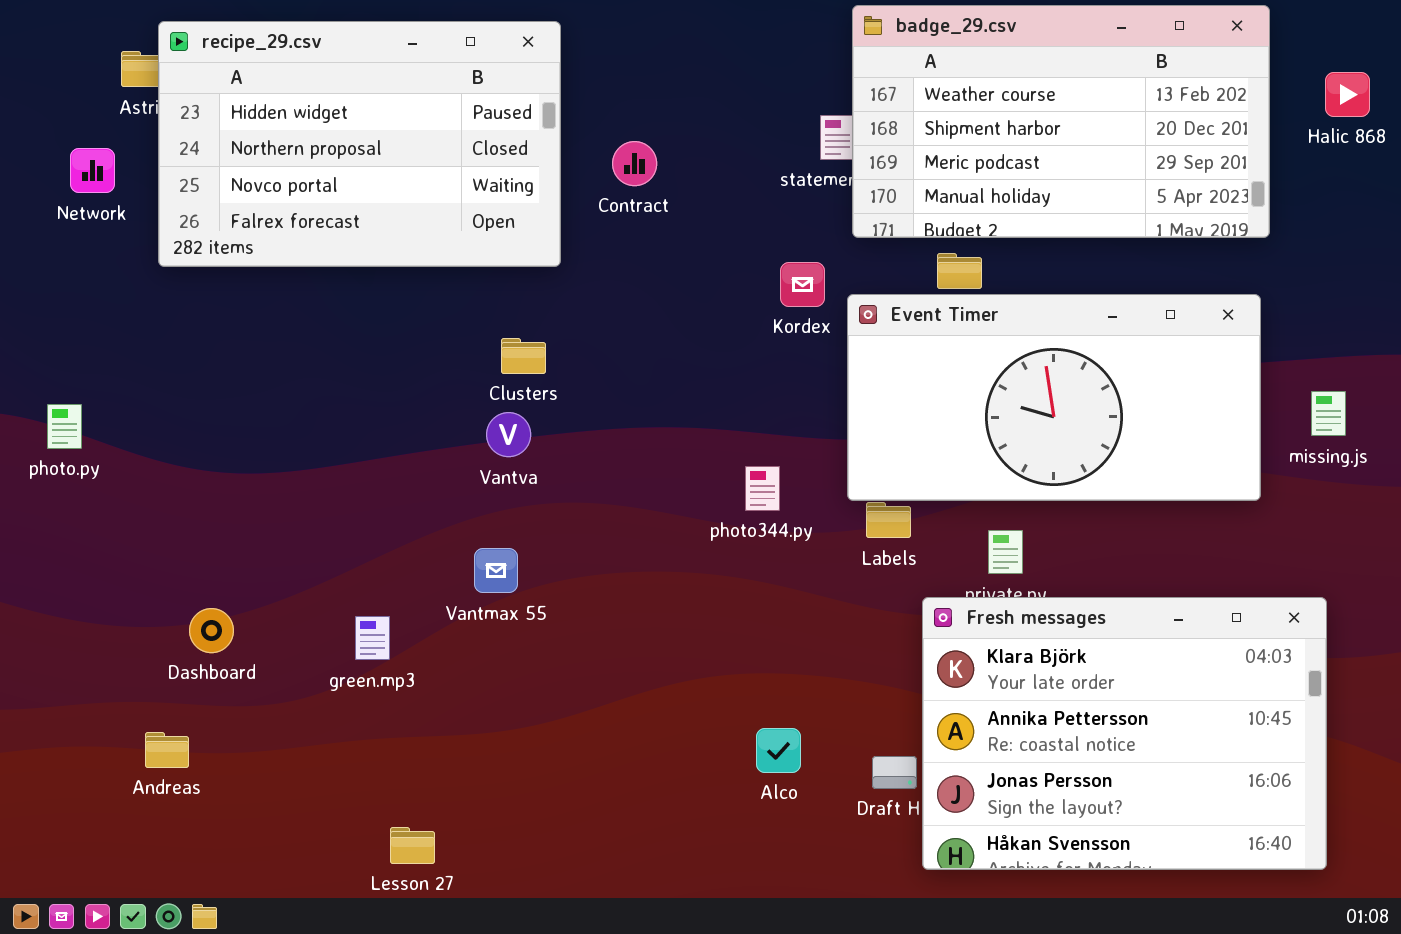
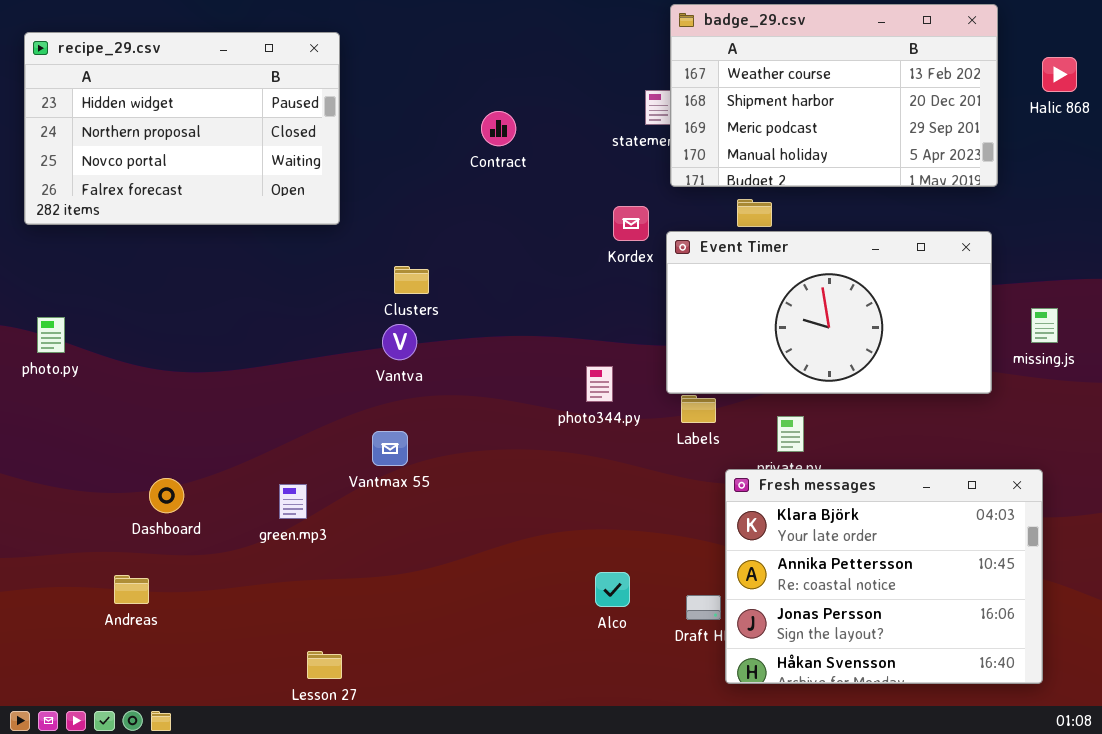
recipe_29.csv: [158,21,561,267] -> [24,32,340,225], moved

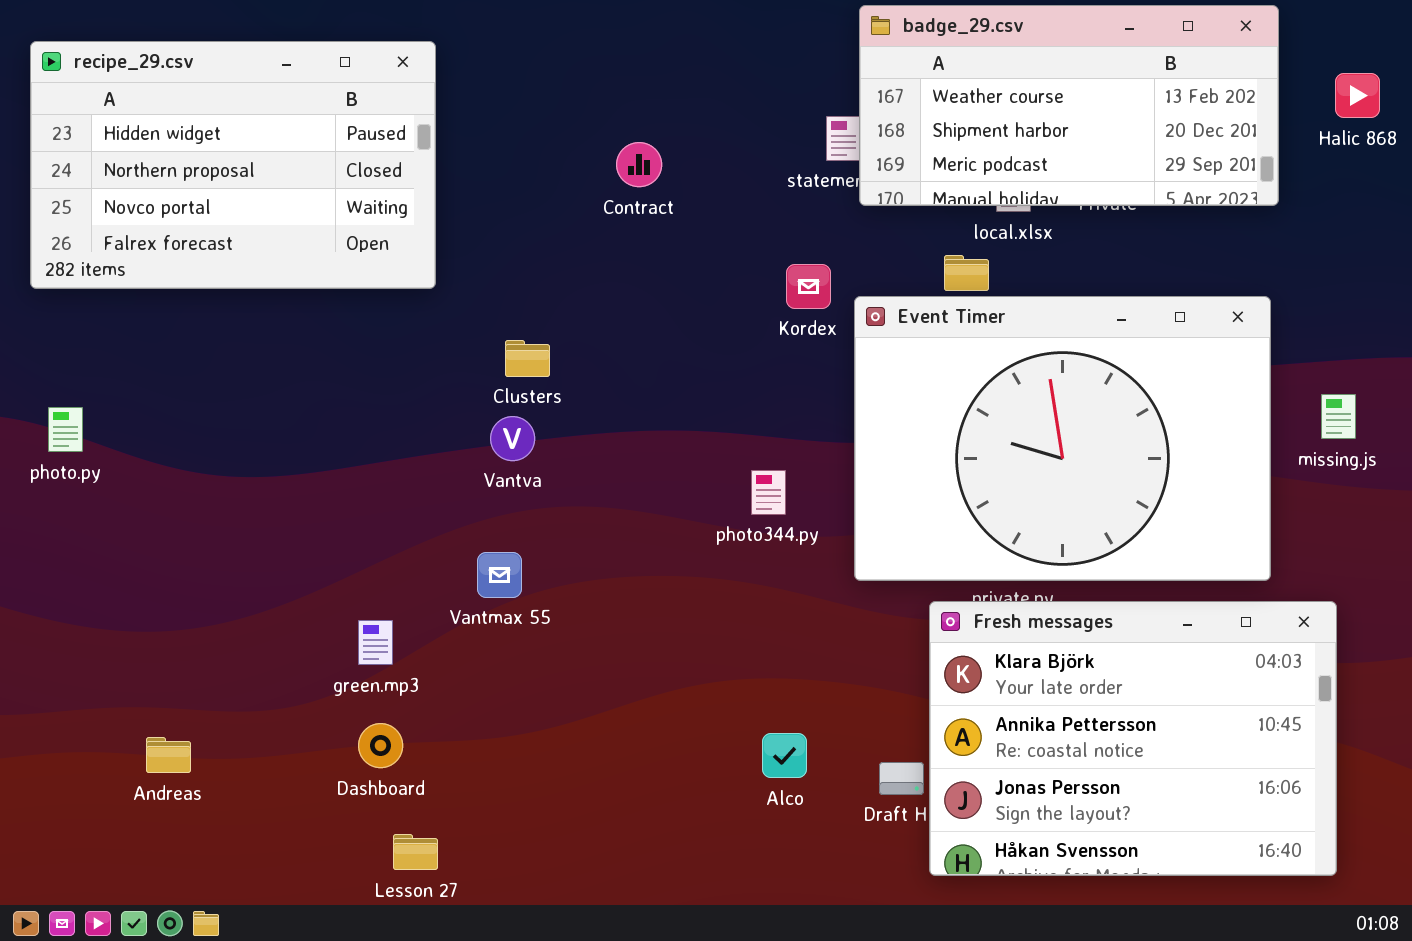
badge_29.csv: [670,4,998,187] -> [859,5,1279,206], resized
Event Timer: [666,231,992,394] -> [854,296,1271,581], resized
Dashboard: [149,478,184,513] -> [358,723,403,768], moved

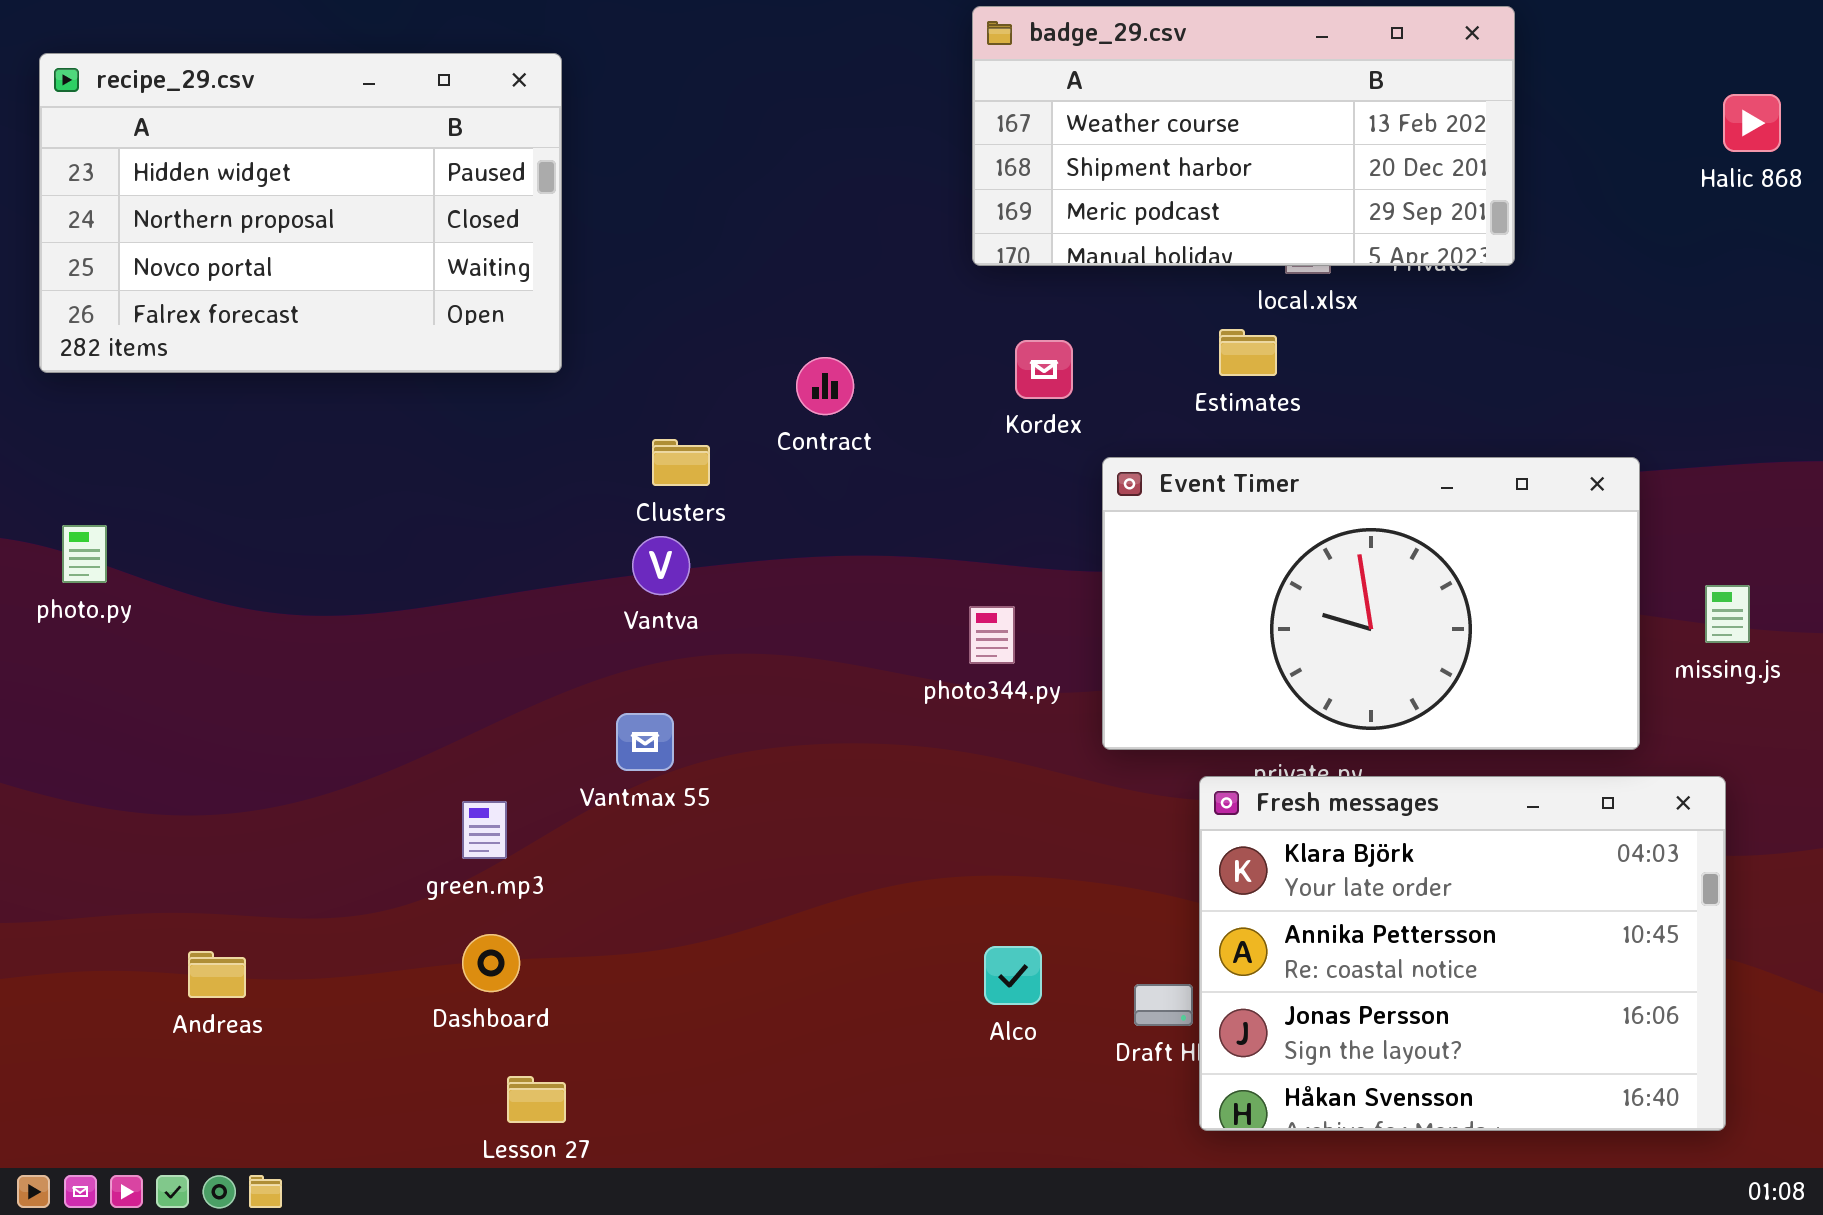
badge_29.csv: [859,5,1279,206] -> [972,6,1515,266], moved
Contract: [616,142,662,187] -> [796,357,854,415], moved
Event Timer: [854,296,1271,581] -> [1102,457,1640,750], resized
missing.js: [1321,394,1356,439] -> [1705,585,1750,643], moved

